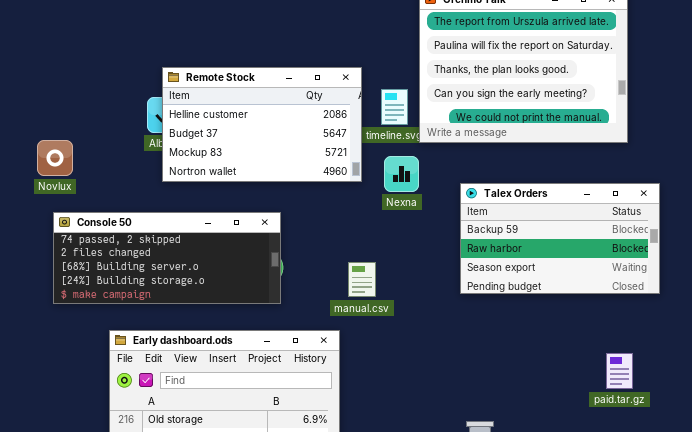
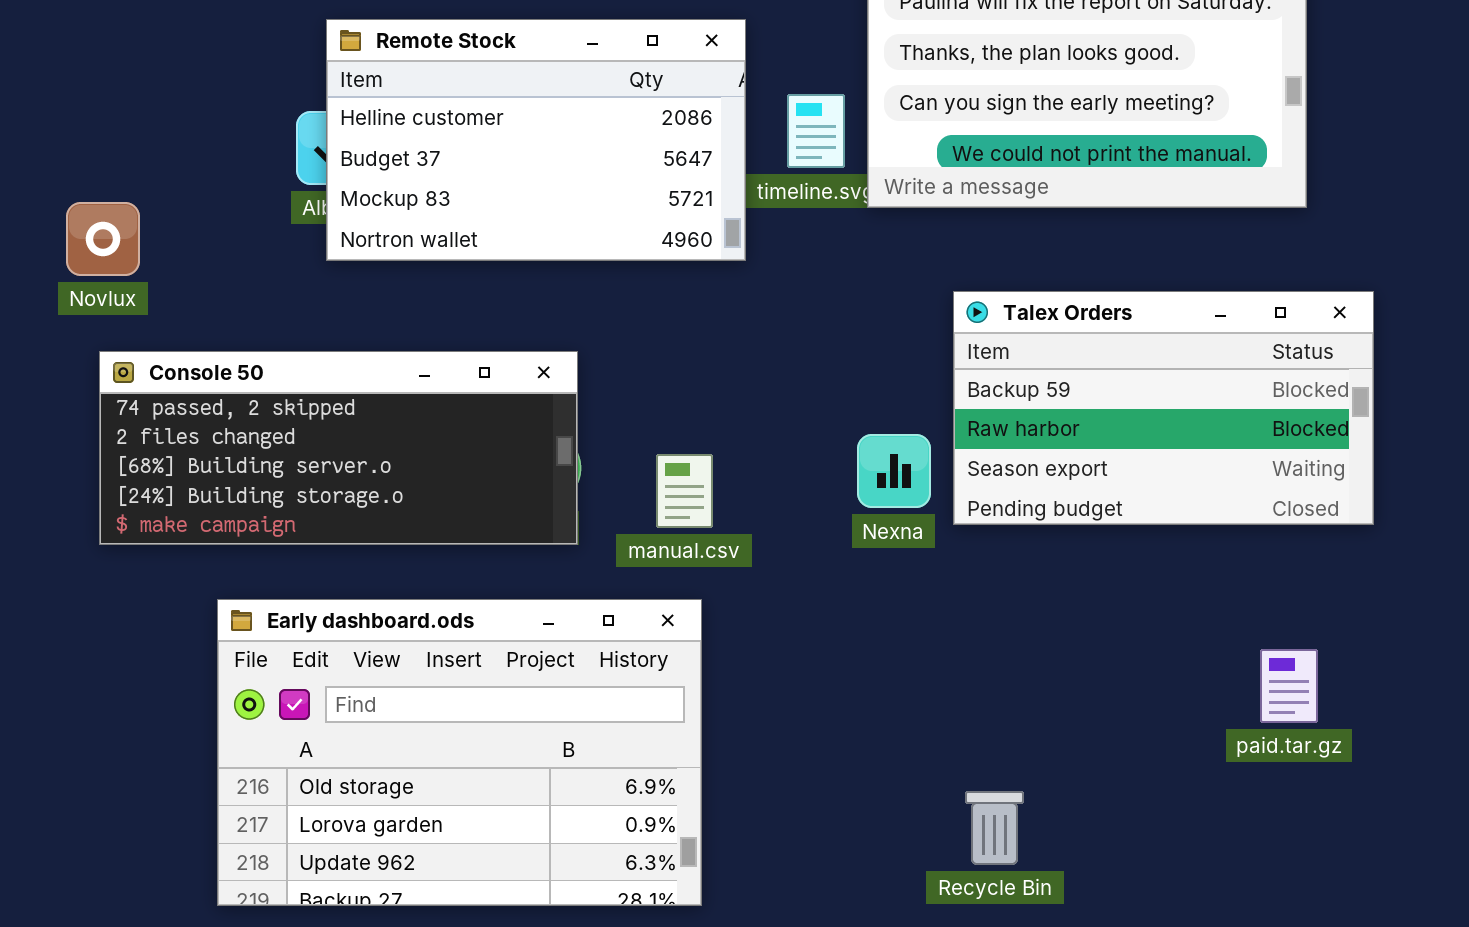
Remote Stock: [162,67,362,182] -> [326,19,746,261], moved
Nexna: [384,156,419,192] -> [857,434,931,508], moved
manual.csv: [348,262,376,297] -> [656,454,713,528], moved

